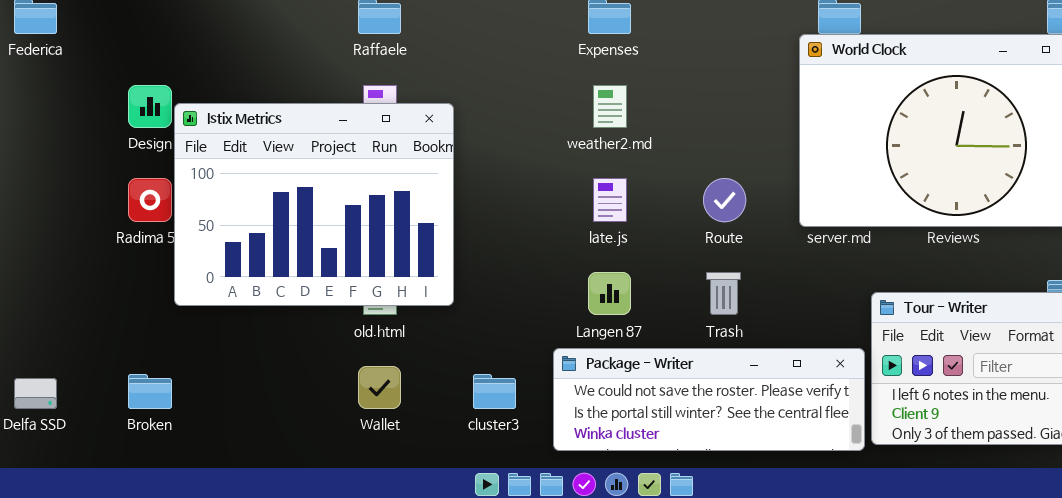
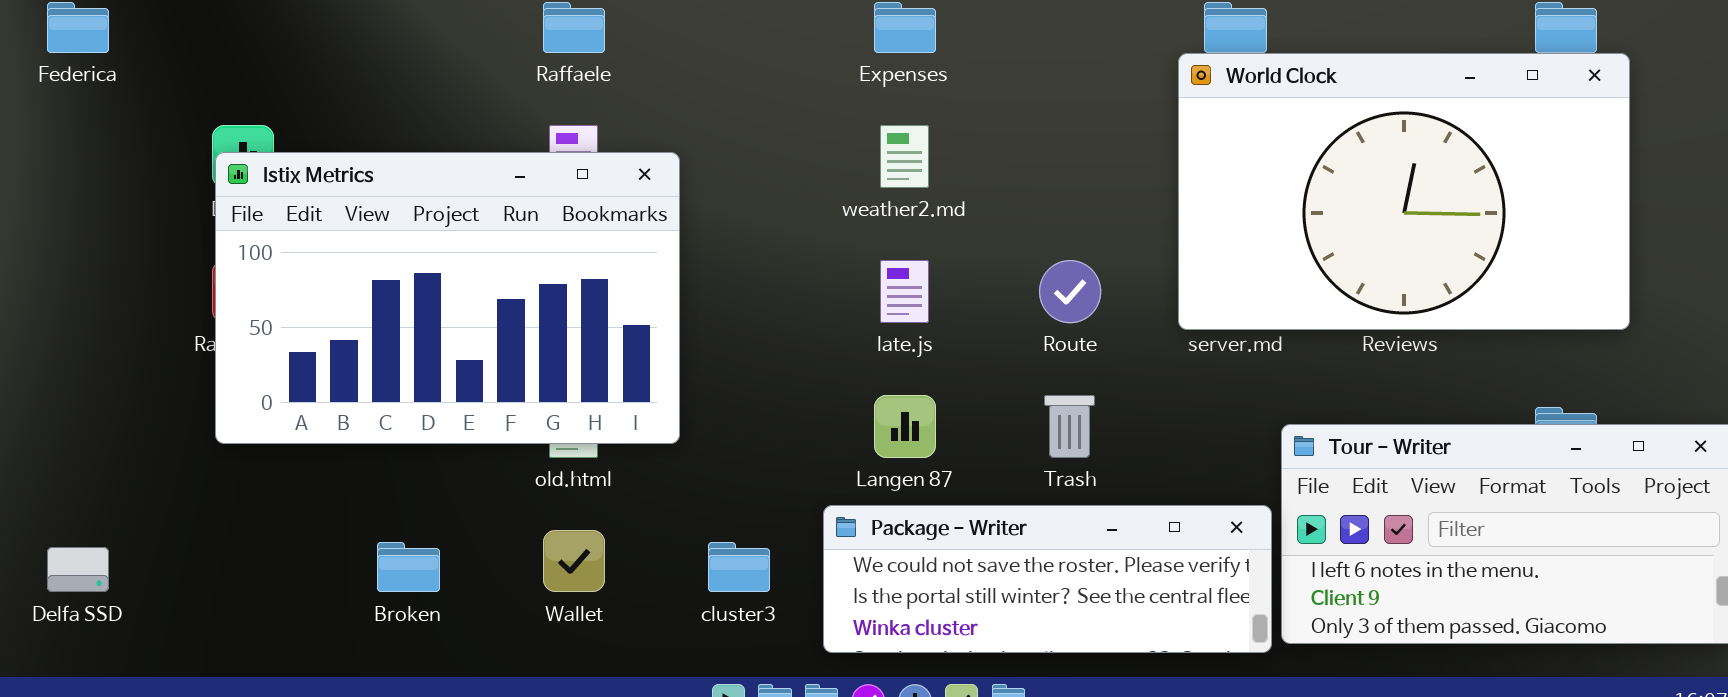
Istix Metrics: [174,103,454,306] -> [215,152,680,444], resized
Broken: [128,374,172,409] -> [377,542,440,592], moved

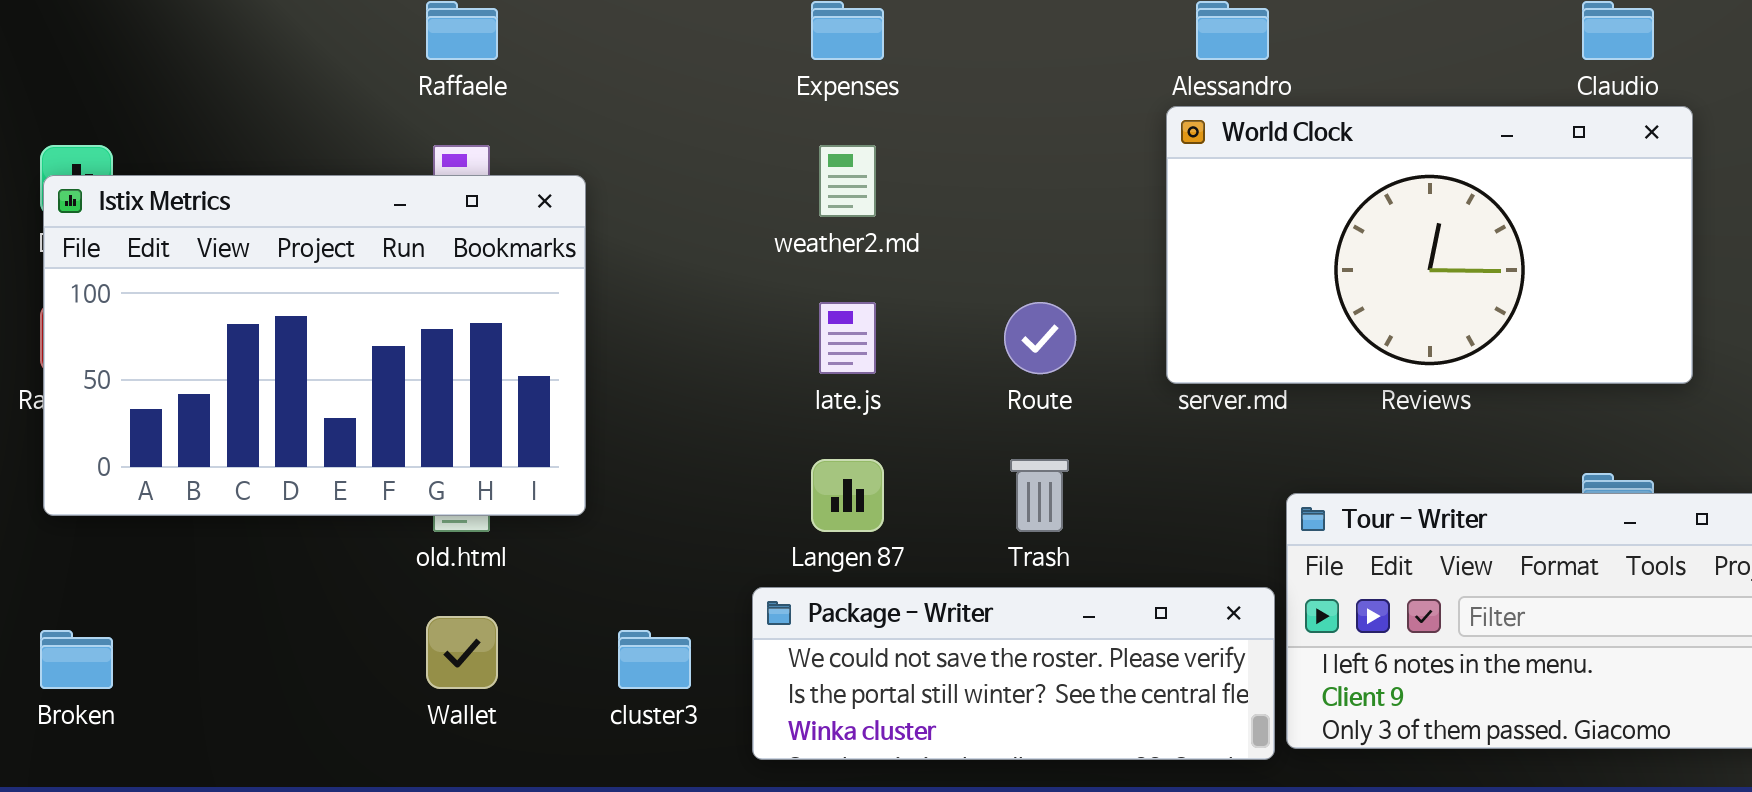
World Clock: [1178,53,1630,330] -> [1166,106,1693,384], resized
Broken: [377,542,440,592] -> [40,630,113,689], moved

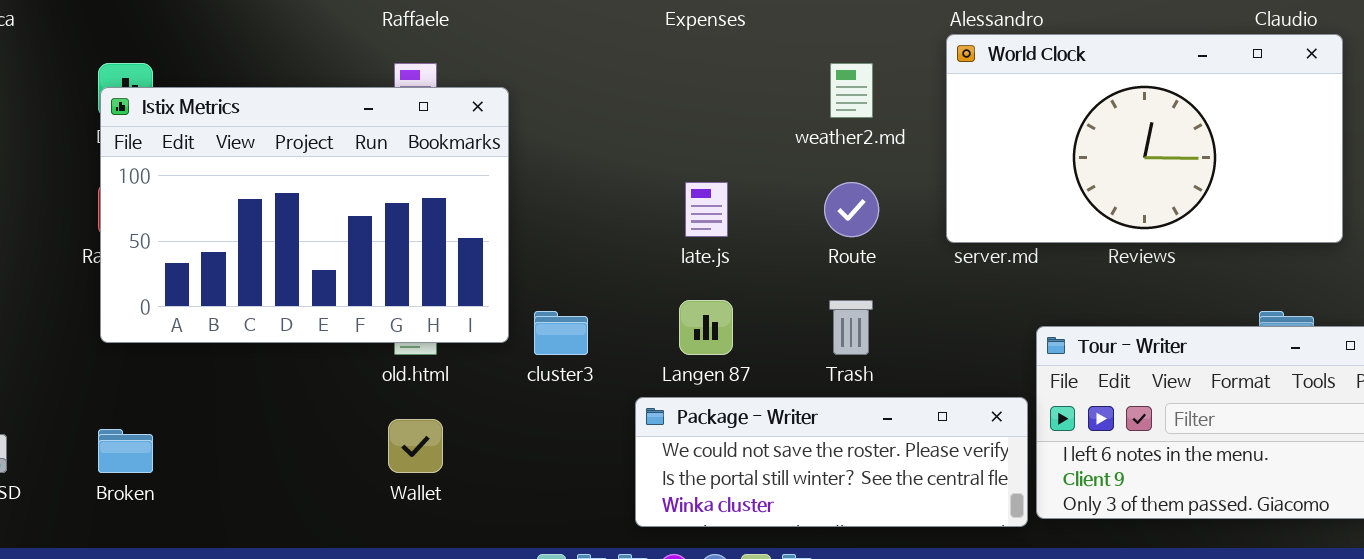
weather2.md: [819,145,876,217] -> [830,63,873,118], moved
cluster3: [618,630,691,689] -> [534,311,588,355], moved

